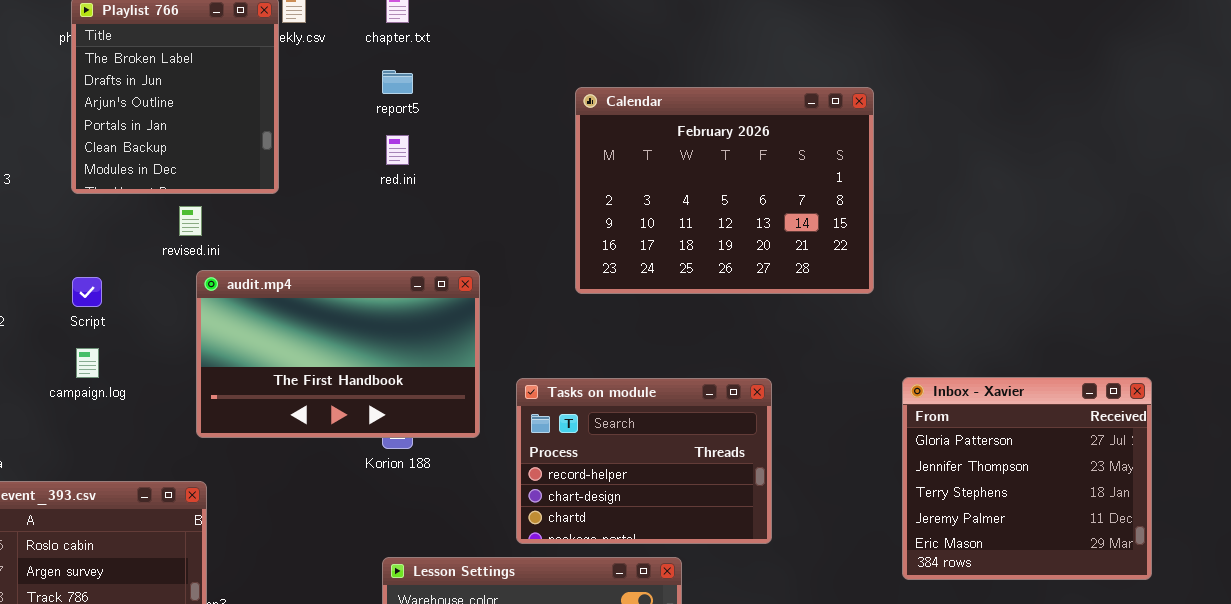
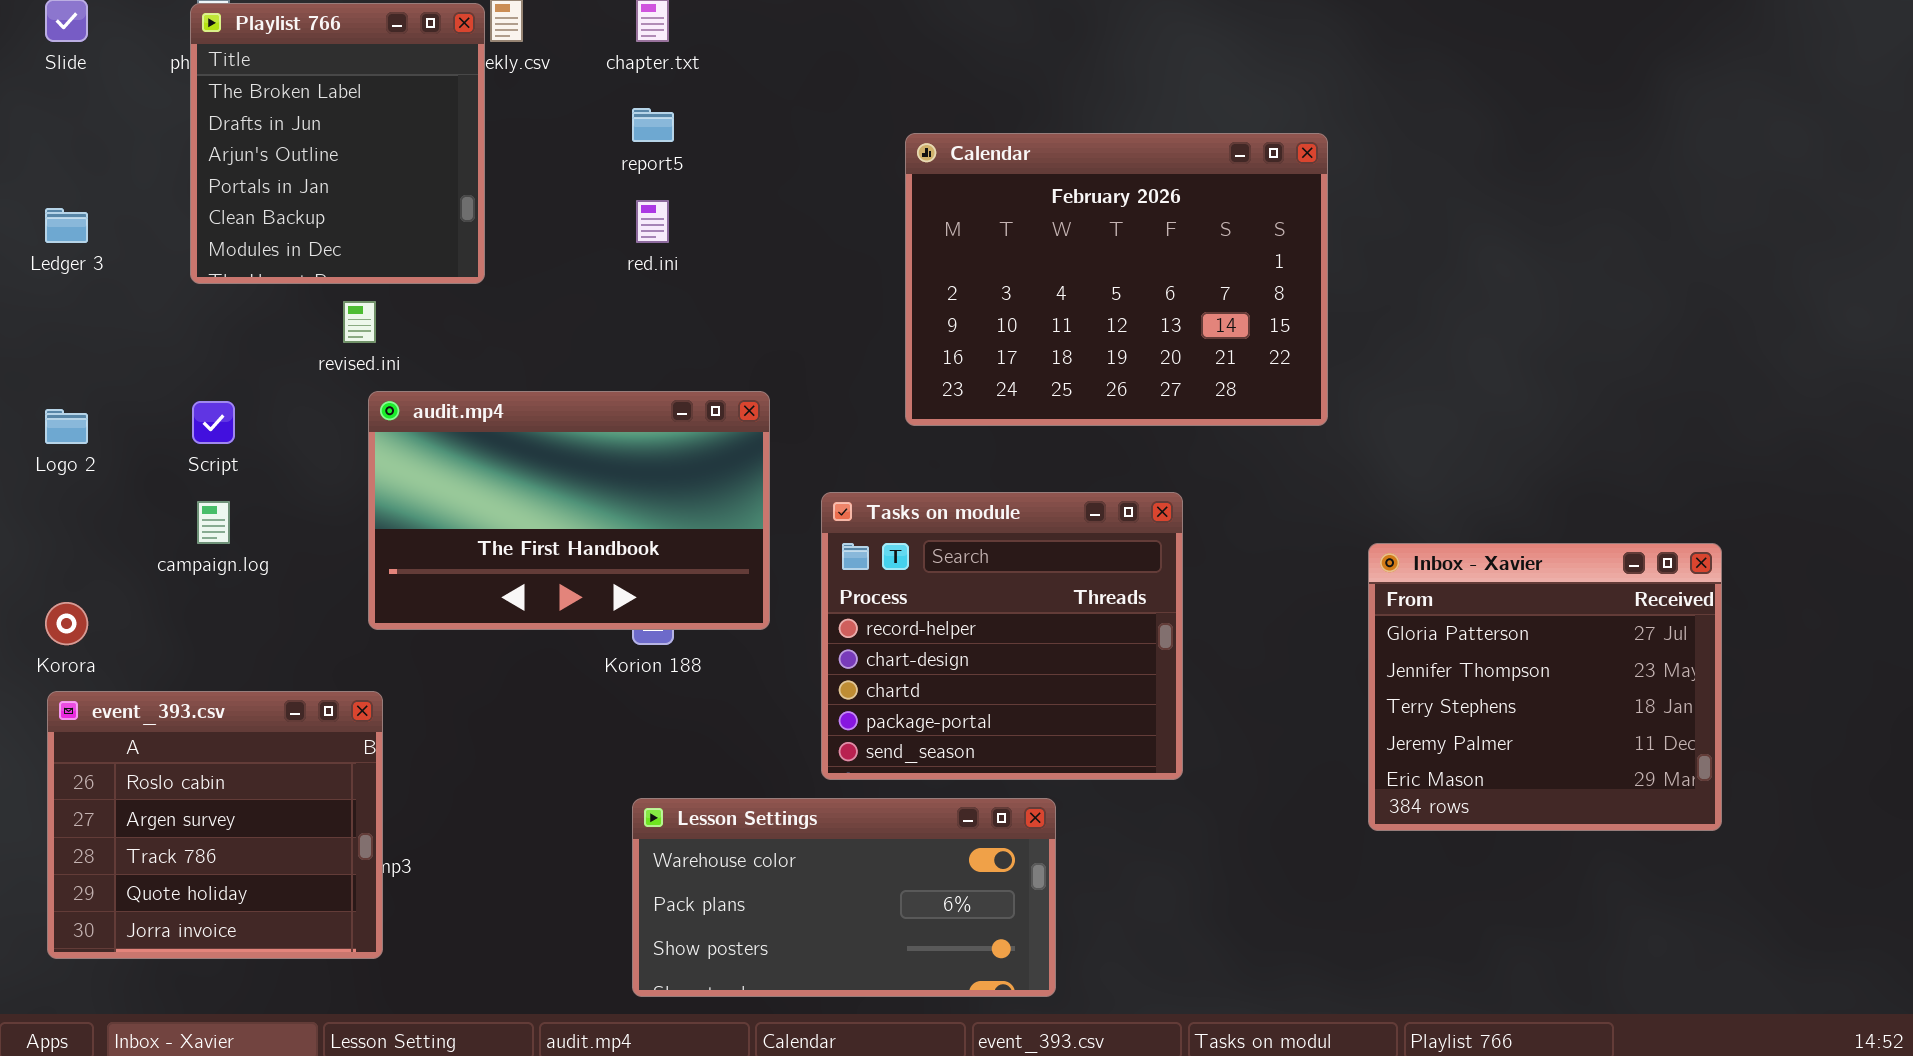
Tasks on module: [516,378,772,544] -> [821,492,1183,780], resized

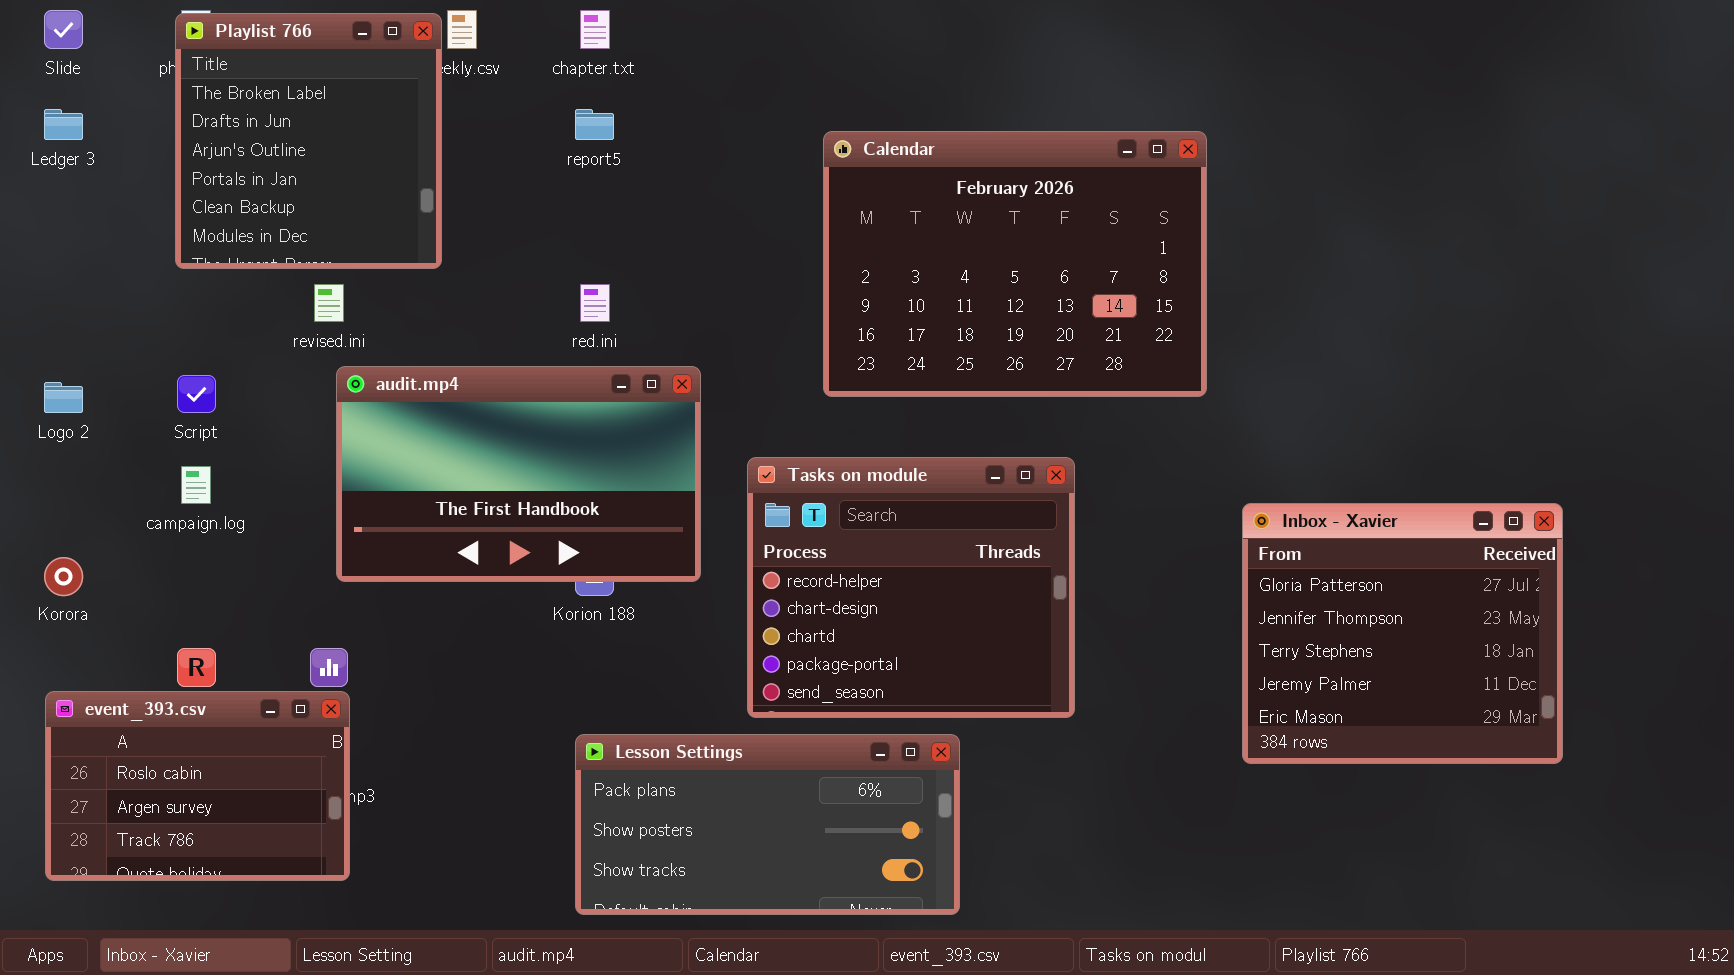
red.ini: [636,200,669,243] -> [580,284,610,322], moved
Ledger 3: [45,208,88,243] -> [44,109,83,140], moved
event_393.csv: [47,691,383,959] -> [45,691,350,881], resized
Lesson Settings: [632,798,1056,997] -> [575,734,960,915], scrolled down 1 row

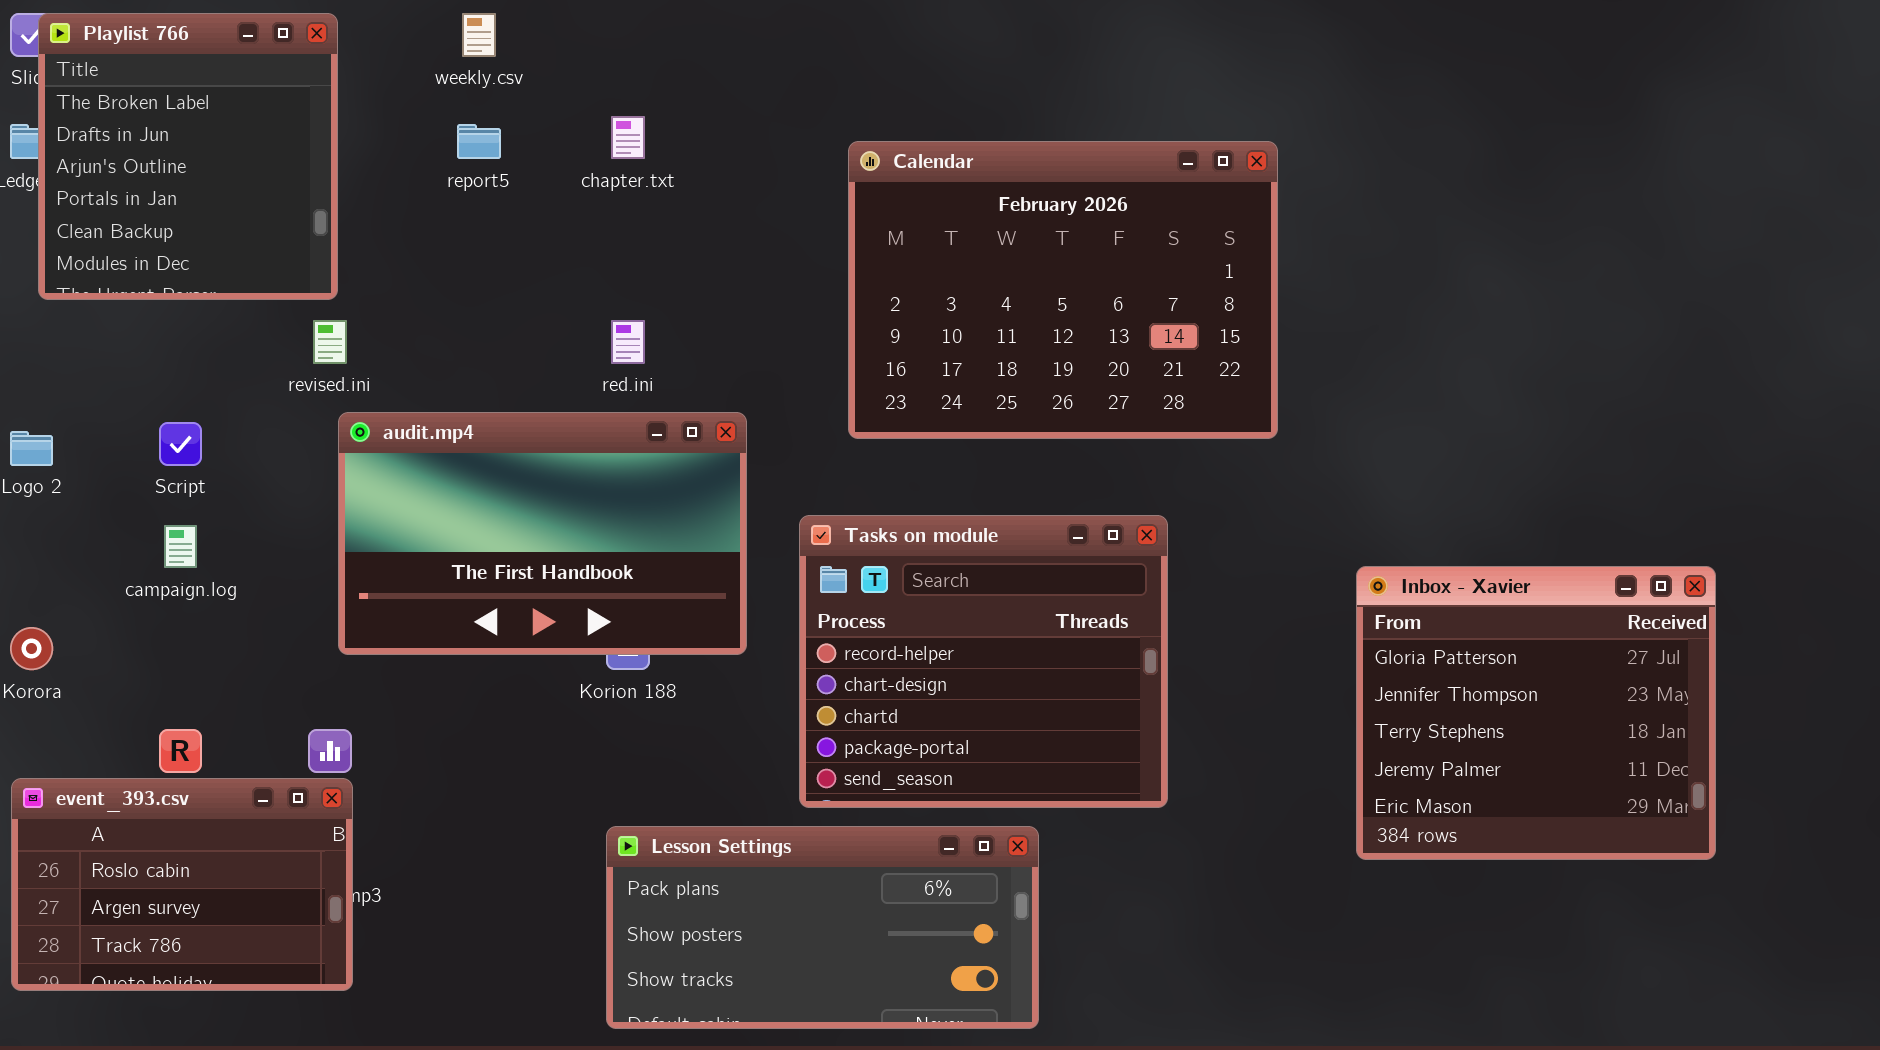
chapter.txt: [580,10,610,49] -> [611,116,645,159], moved
Playlist 766: [175,13,442,269] -> [38,13,338,300], moved
report5: [575,109,614,140] -> [457,124,501,159], moved
Calendar: [823,131,1207,397] -> [848,141,1278,439], moved

